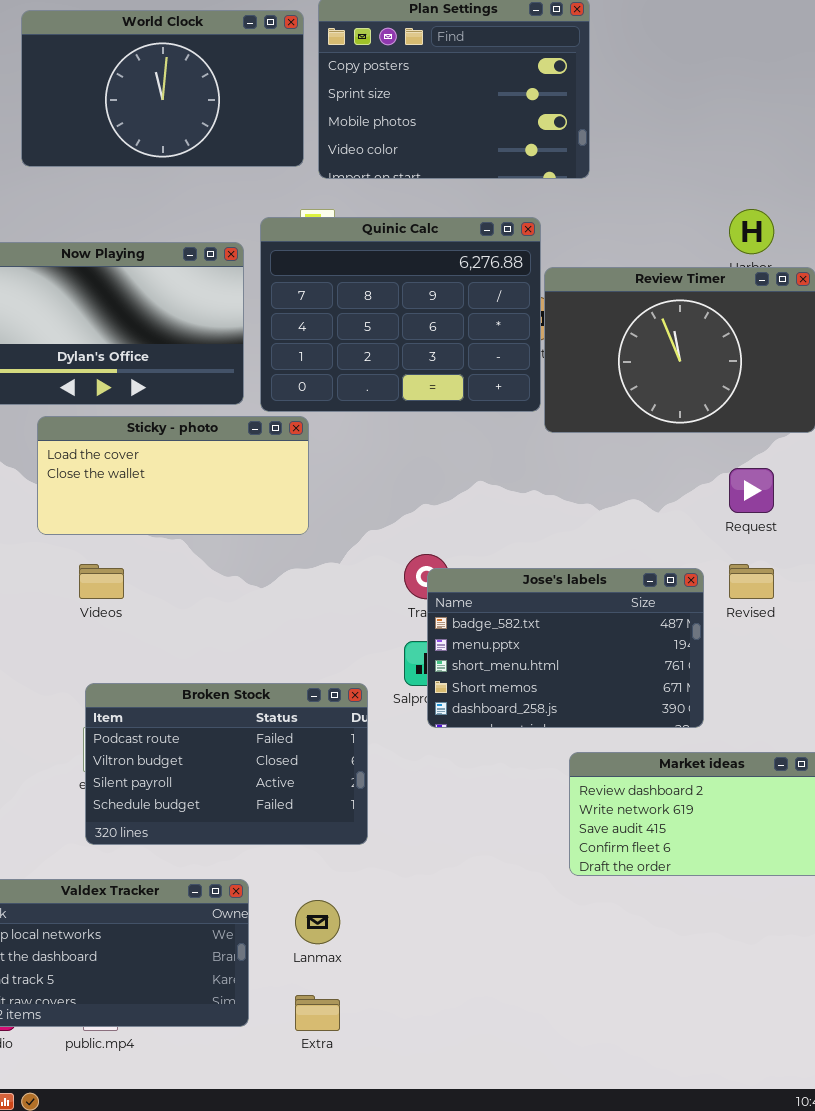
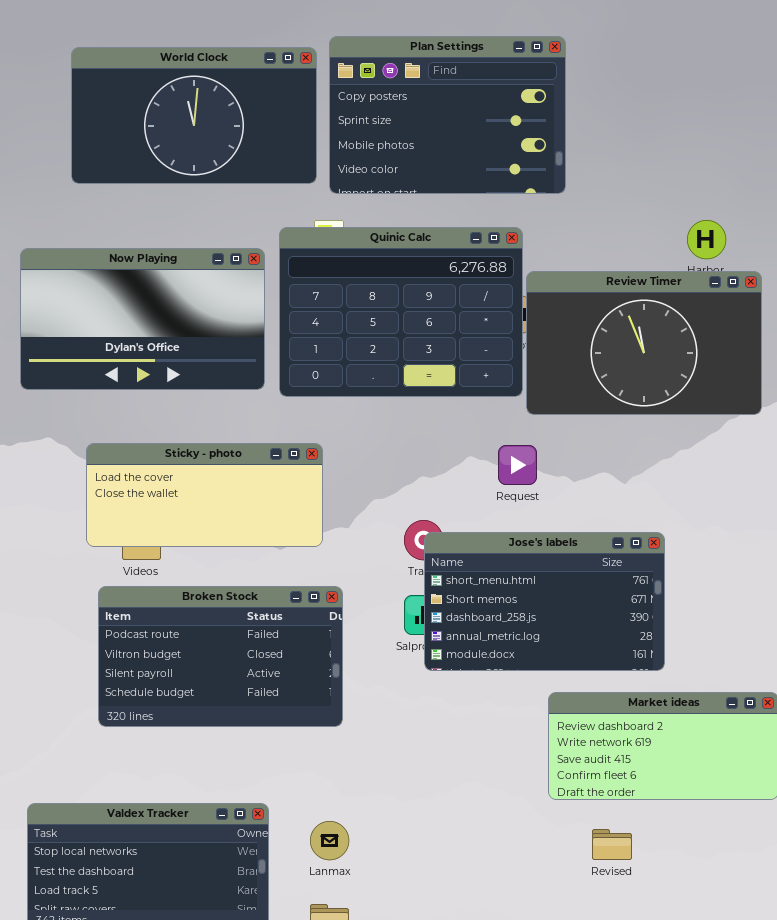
Sticky - photo: [37,416,309,535] -> [86,443,323,547], moved
Request: [729,468,774,513] -> [498,445,537,485], moved
Revised: [729,564,774,599] -> [592,829,632,860], moved
Jose's labels: [427,568,704,728] -> [424,532,665,671], scrolled down 2 rows
Broken Stock: [85,683,368,845] -> [98,586,343,727], moved

